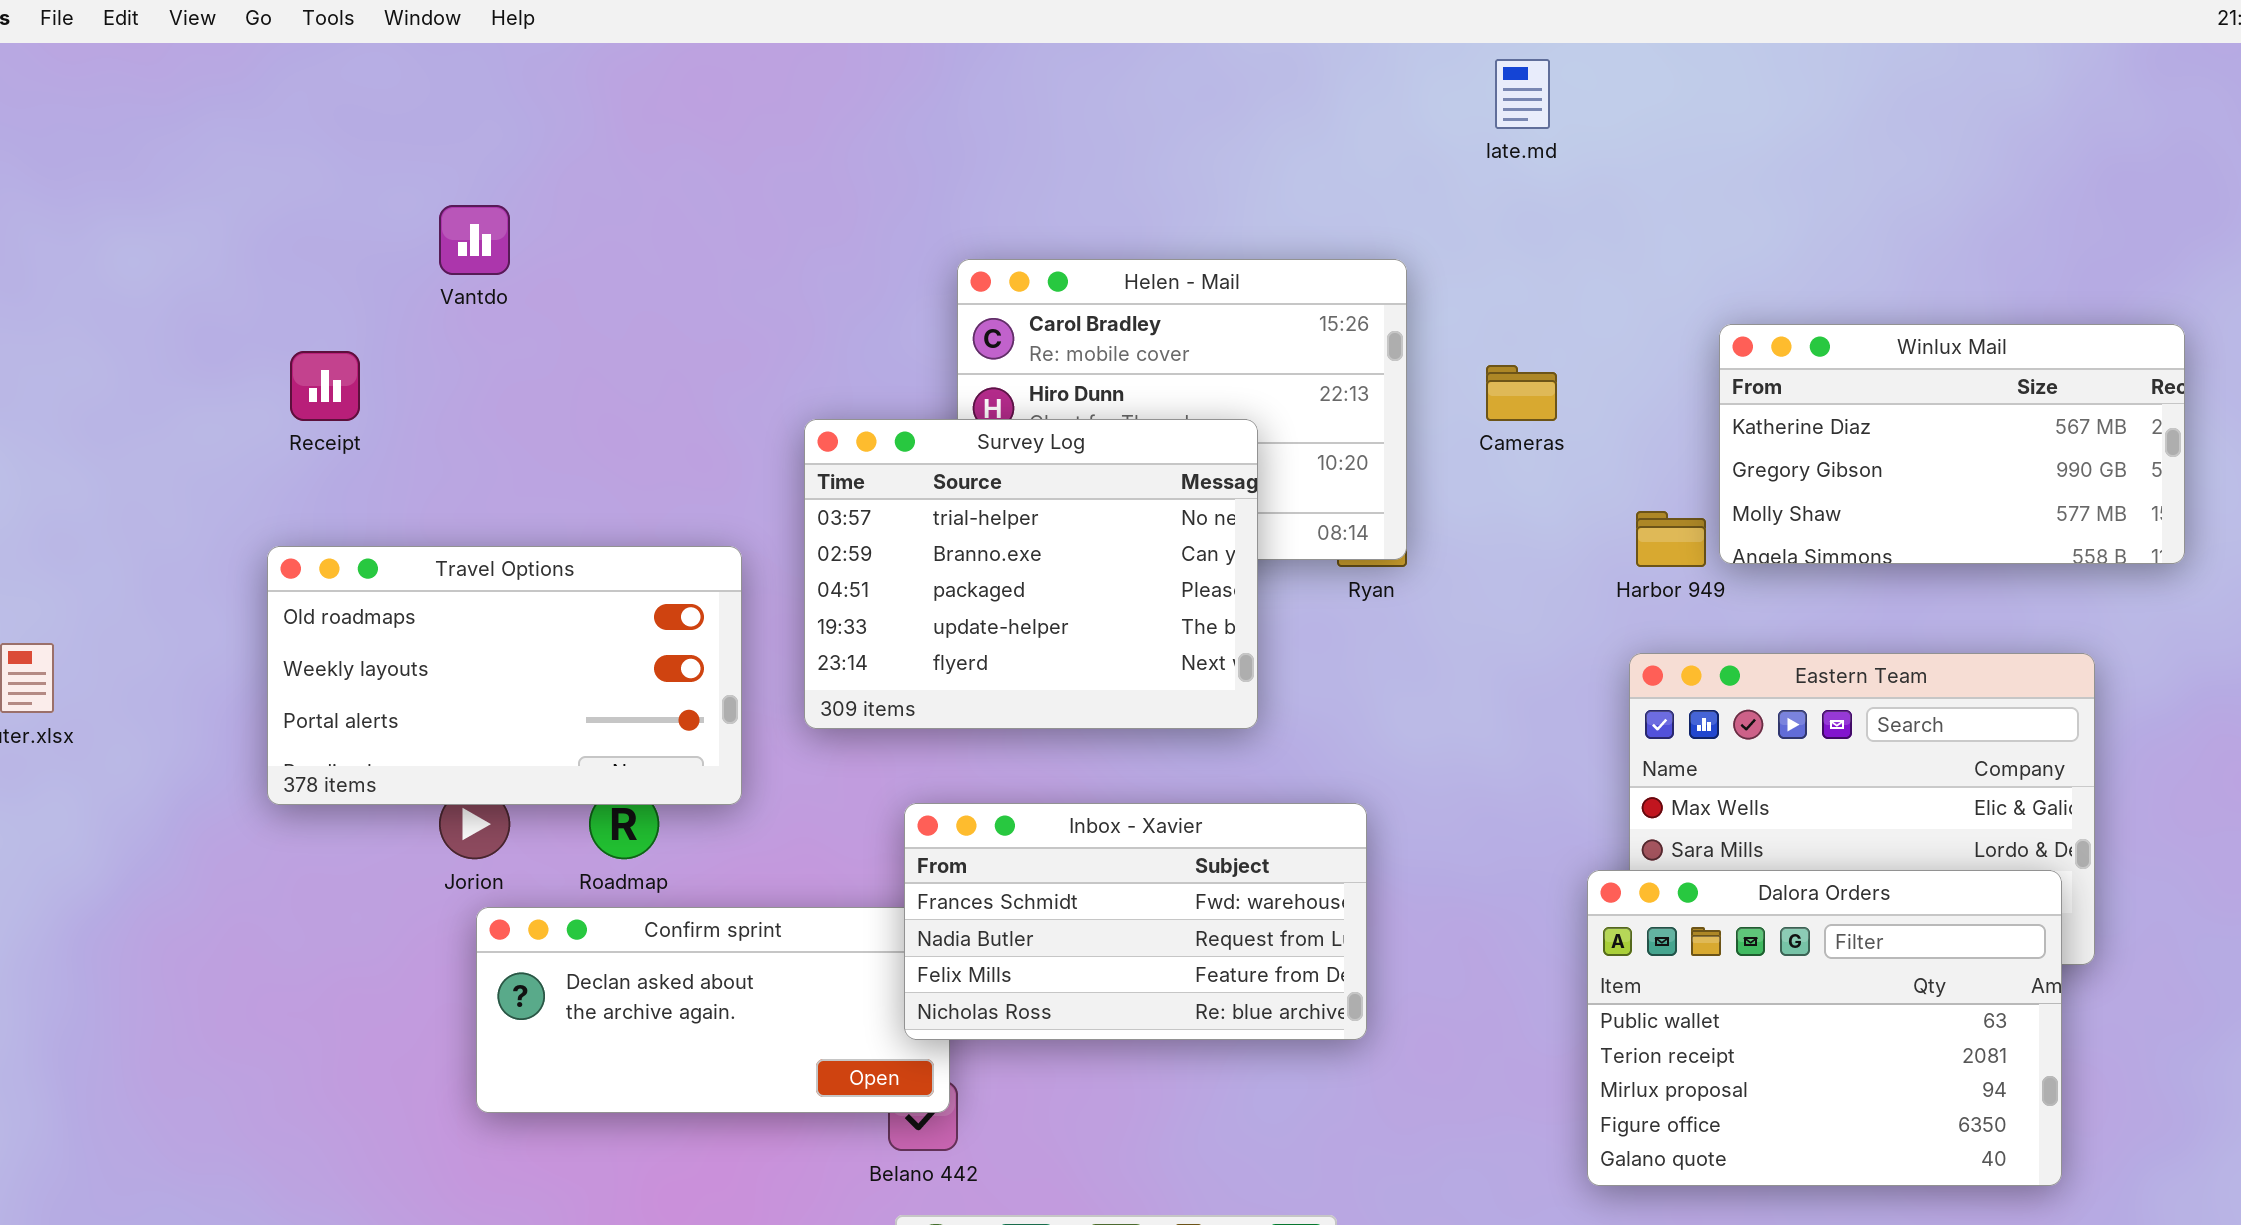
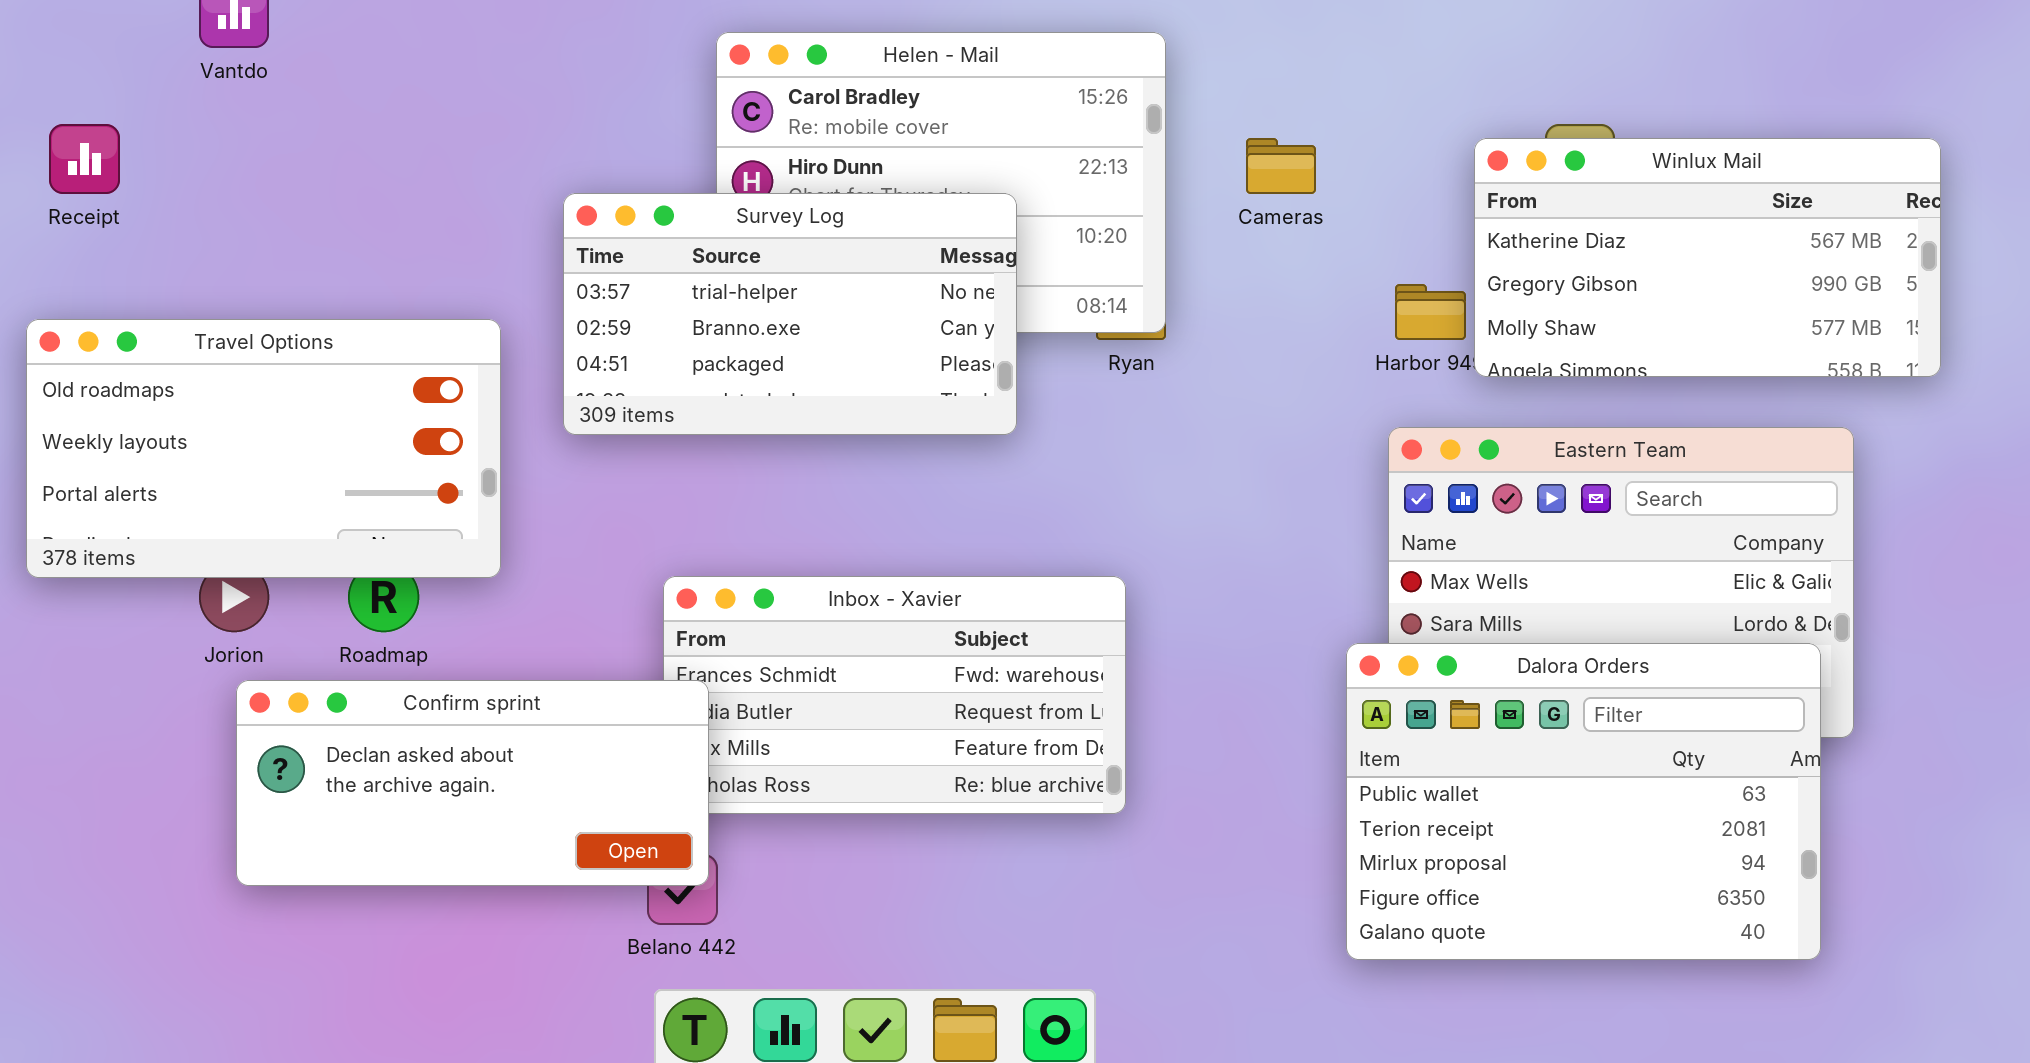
Winlux Mail: [1719,324,2185,564] -> [1474,138,1941,377], moved
Survey Log: [804,419,1258,729] -> [563,193,1017,435], resized
Confirm sprint: [476,907,950,1113] -> [236,680,709,886], raised

